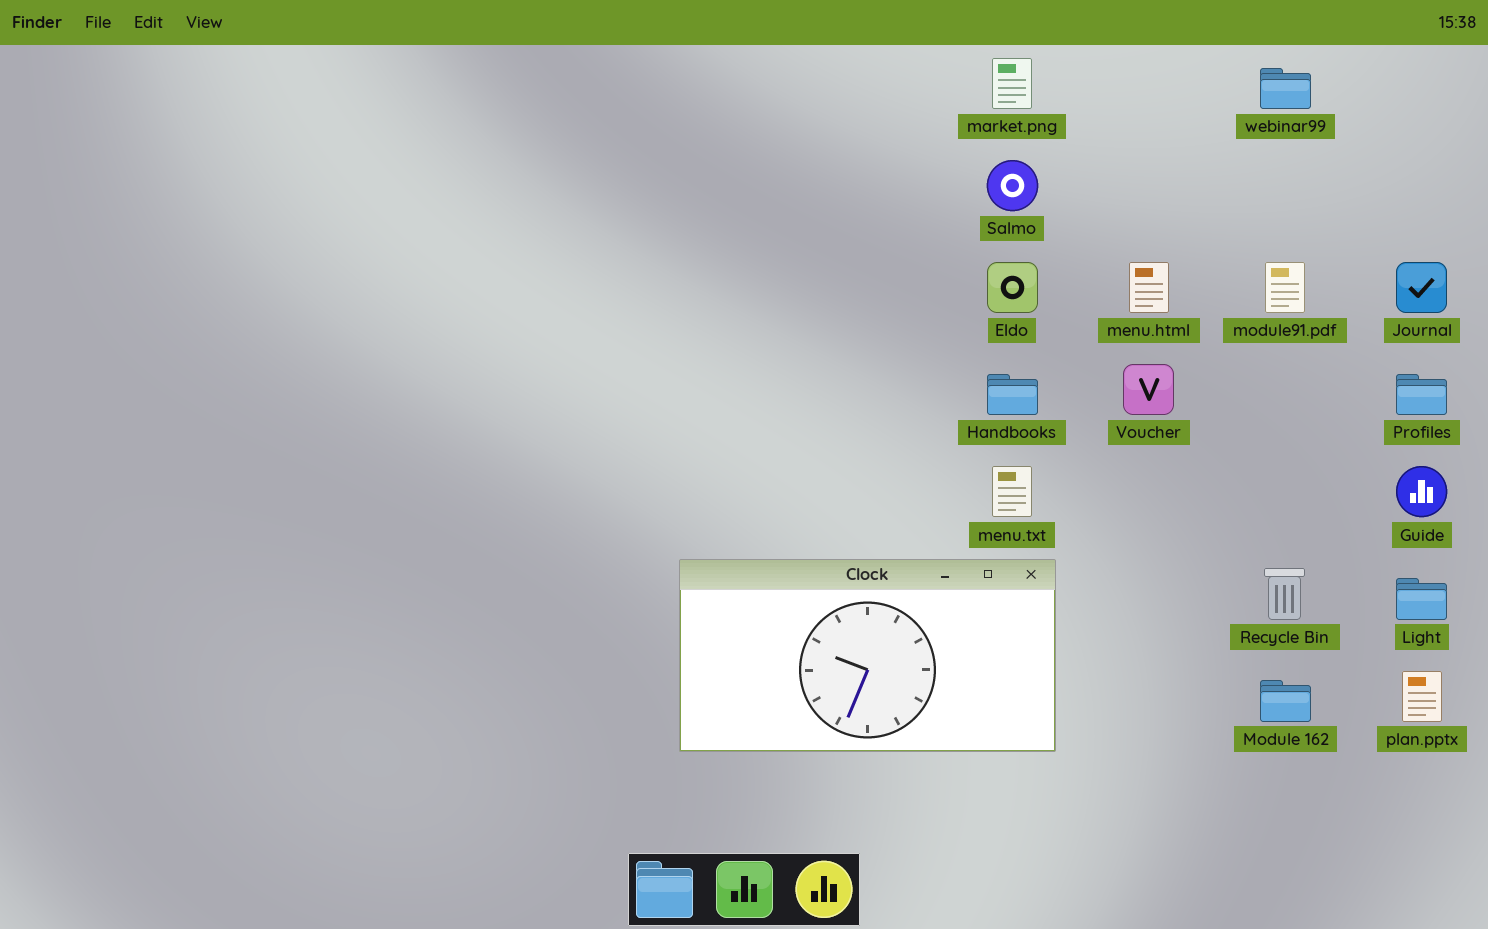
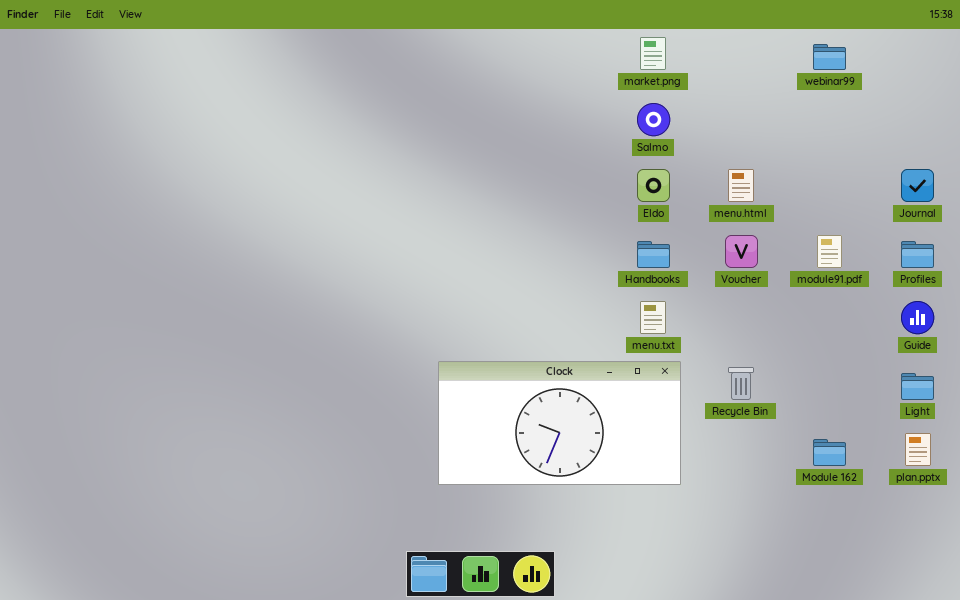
module91.pdf: [1265,262,1305,313] -> [817,235,842,268], moved
Recycle Bin: [1264,568,1305,620] -> [728,367,754,400], moved

